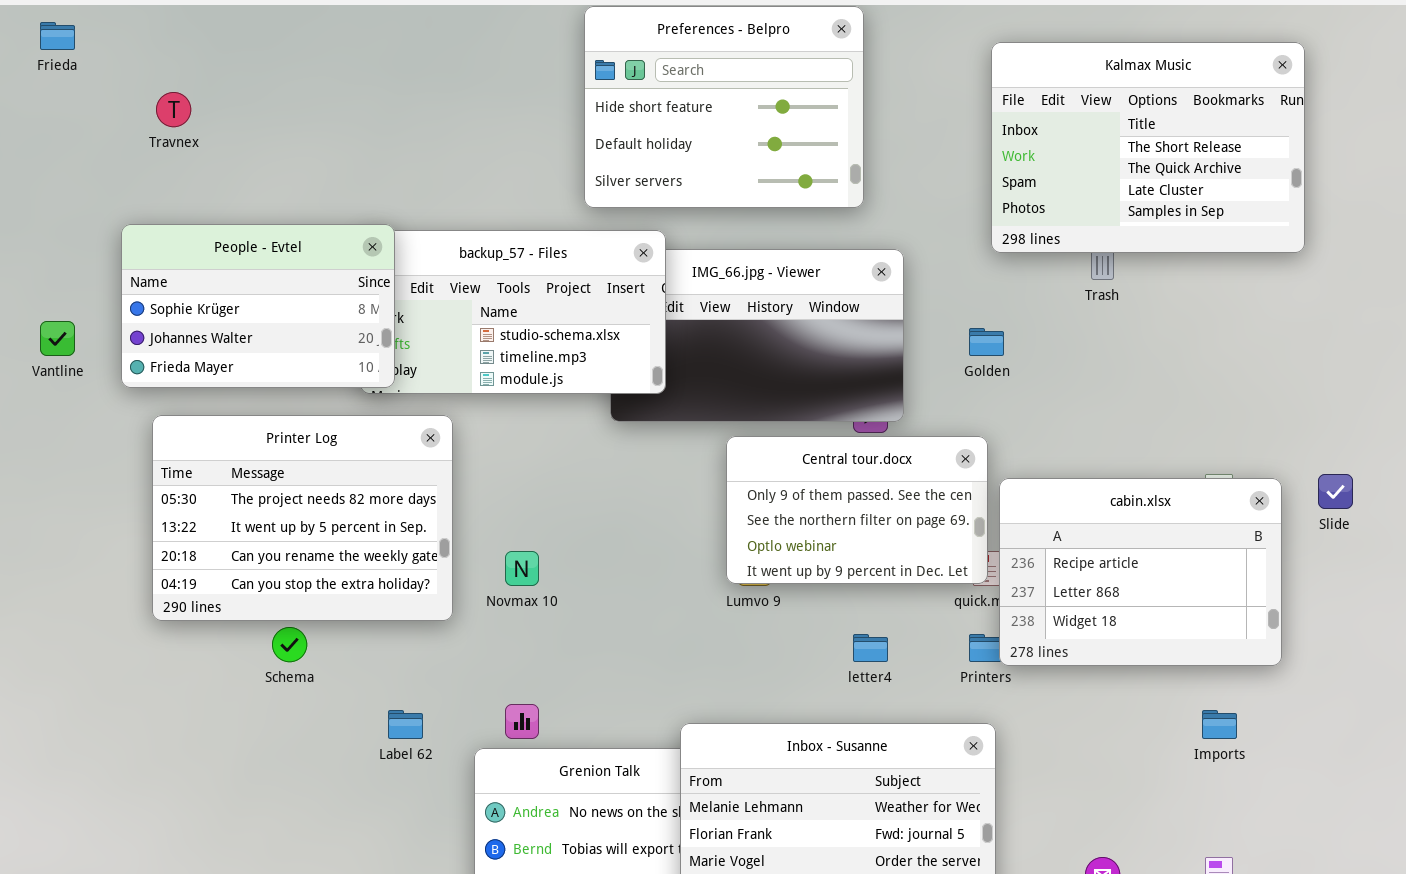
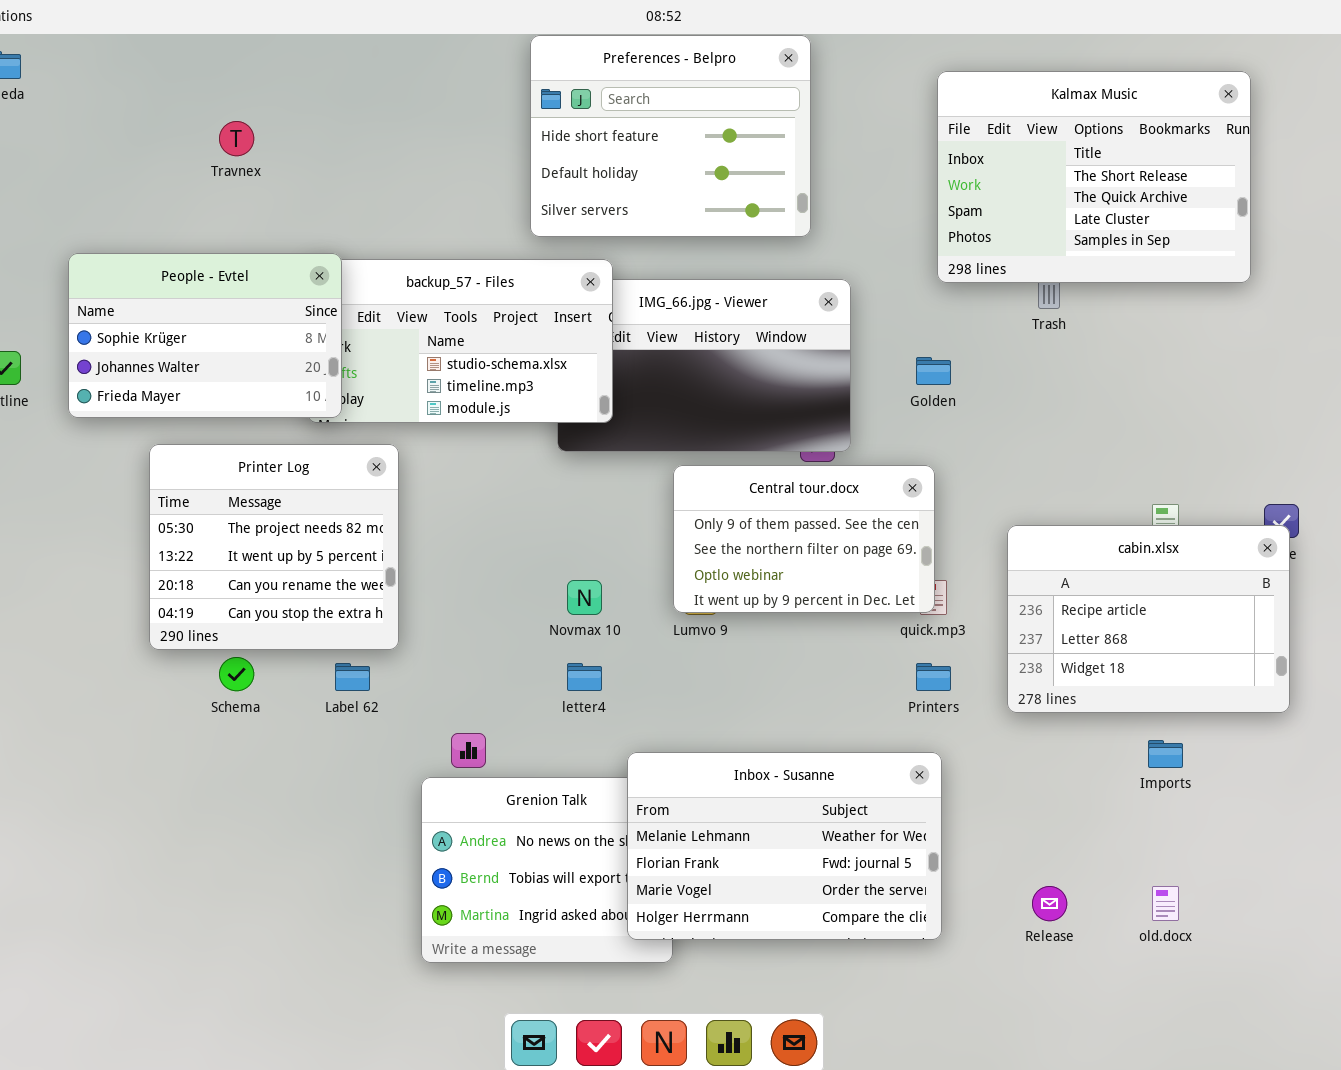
Travnex: [156,92,191,127] -> [219,121,254,156], moved
Printer Log: [152,415,453,621] -> [149,444,399,650], resized
cabin.xlsx: [999,478,1282,666] -> [1007,525,1290,713], moved
Novmax 10: [505,551,539,586] -> [567,580,602,615], moved
letter4: [853,634,888,662] -> [567,663,602,691], moved
Label 62: [388,710,423,739] -> [335,663,370,691], moved

